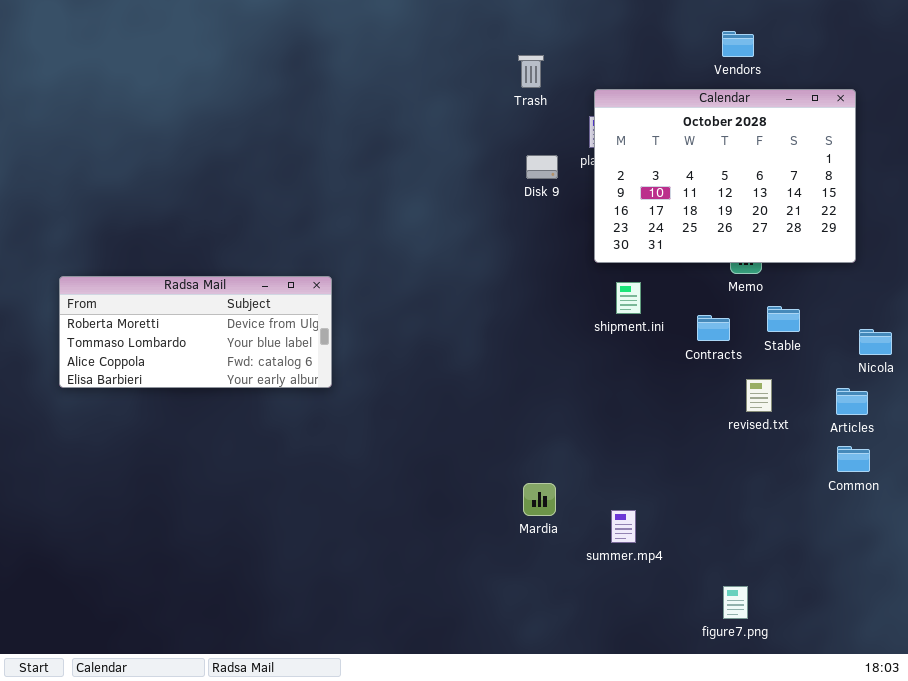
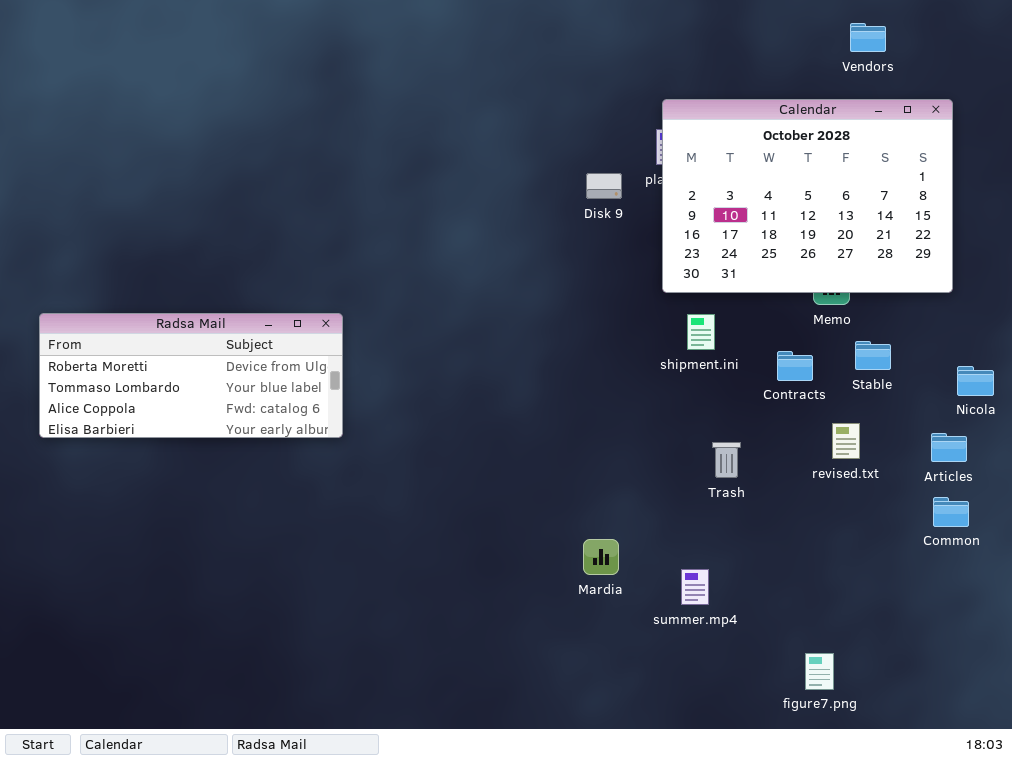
Vendors: [722,31,754,57] -> [850,23,886,52], moved
Trash: [518,55,544,88] -> [712,442,741,478], moved
Radsa Mail: [59,276,332,388] -> [39,313,343,438], moved

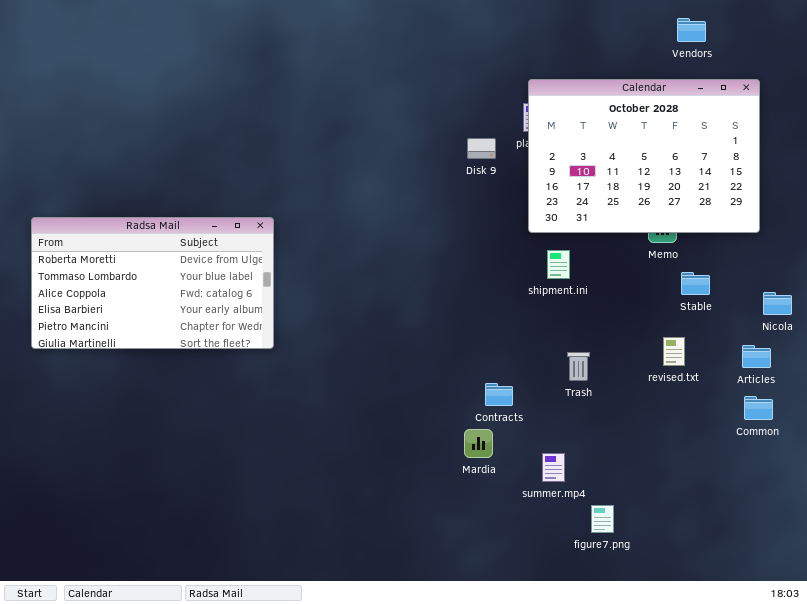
Radsa Mail: [39,313,343,438] -> [31,217,274,349], resized
Contracts: [777,351,813,381] -> [485,383,513,406], moved
figure7.png: [805,653,834,690] -> [591,505,614,533], moved

